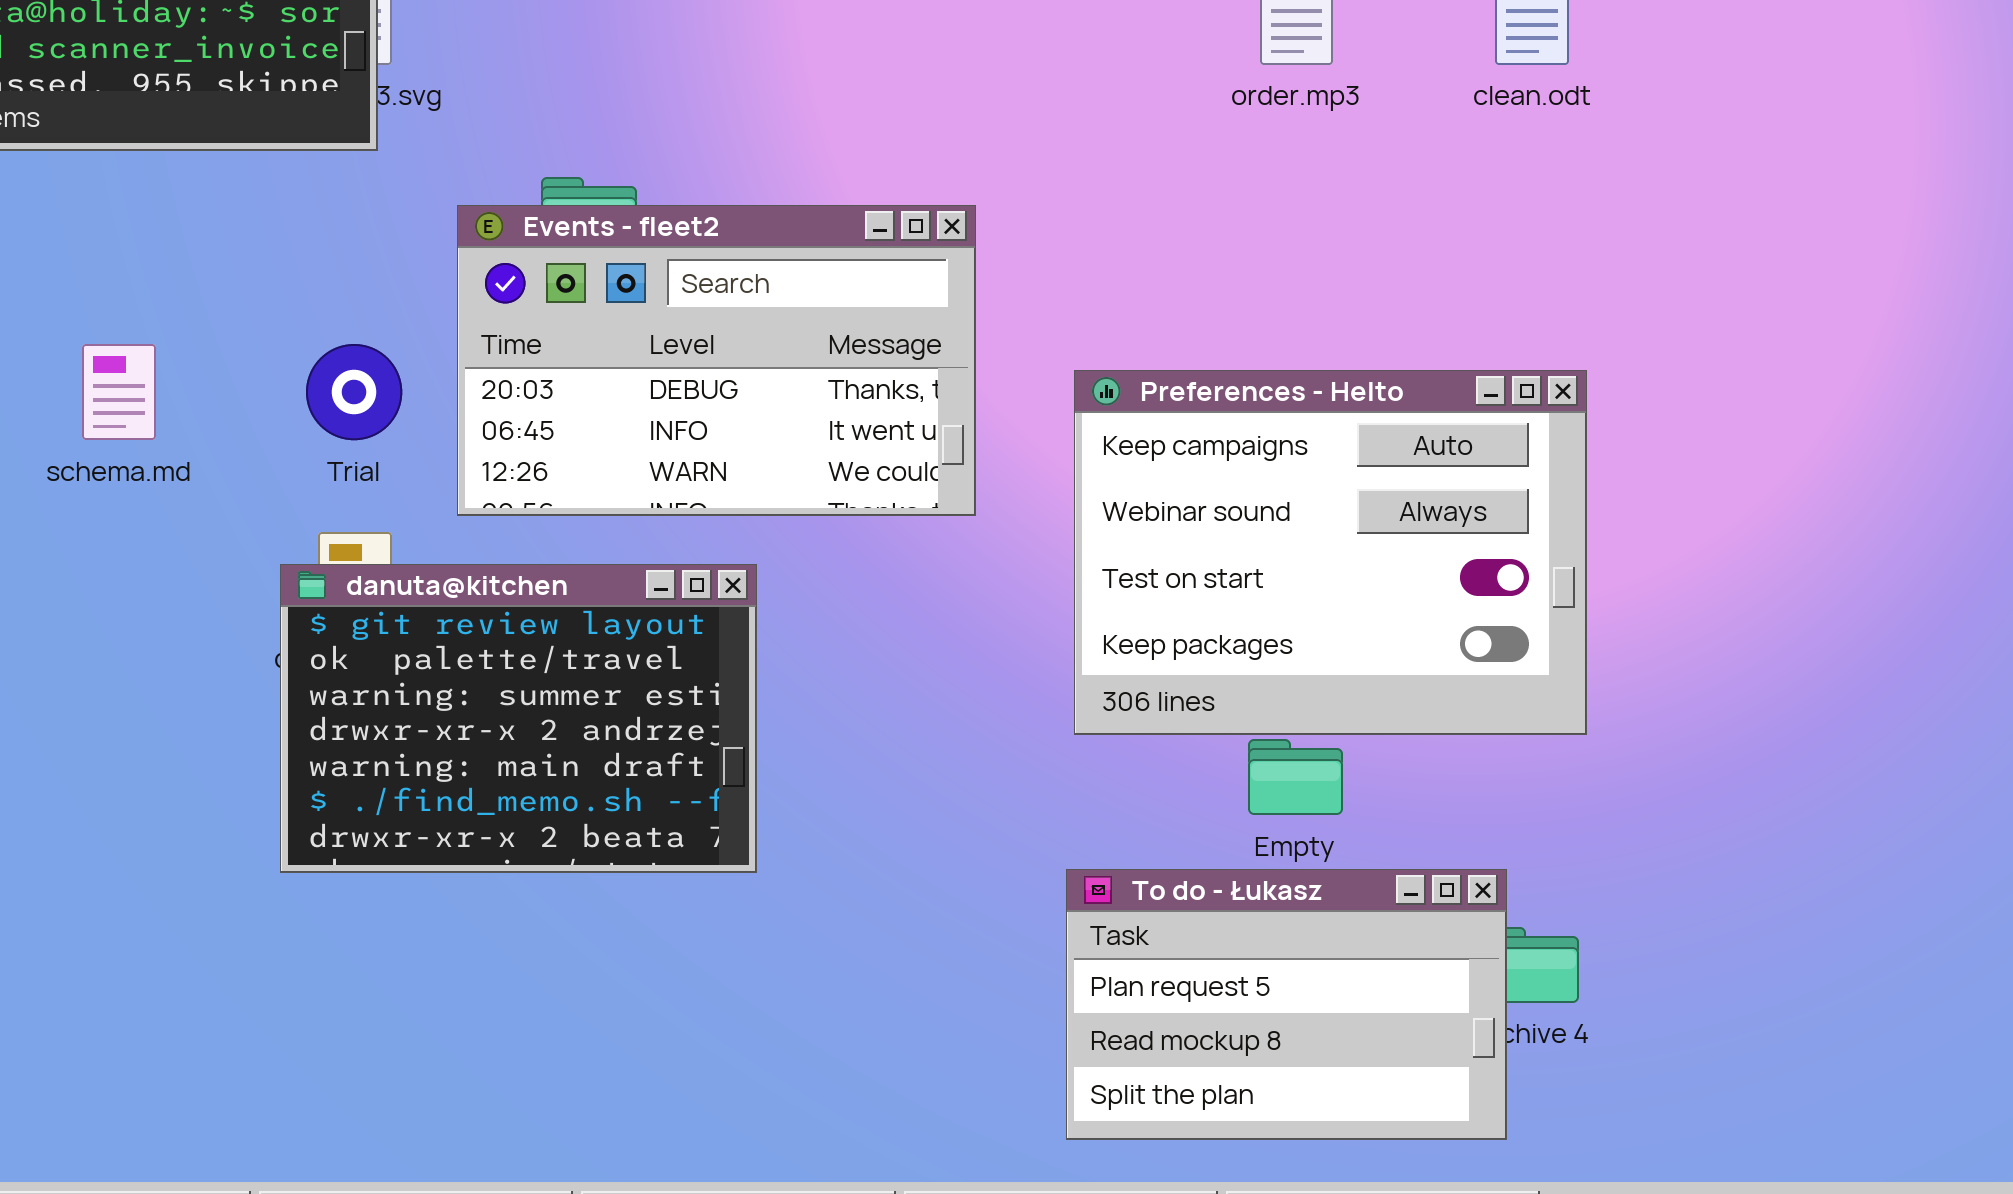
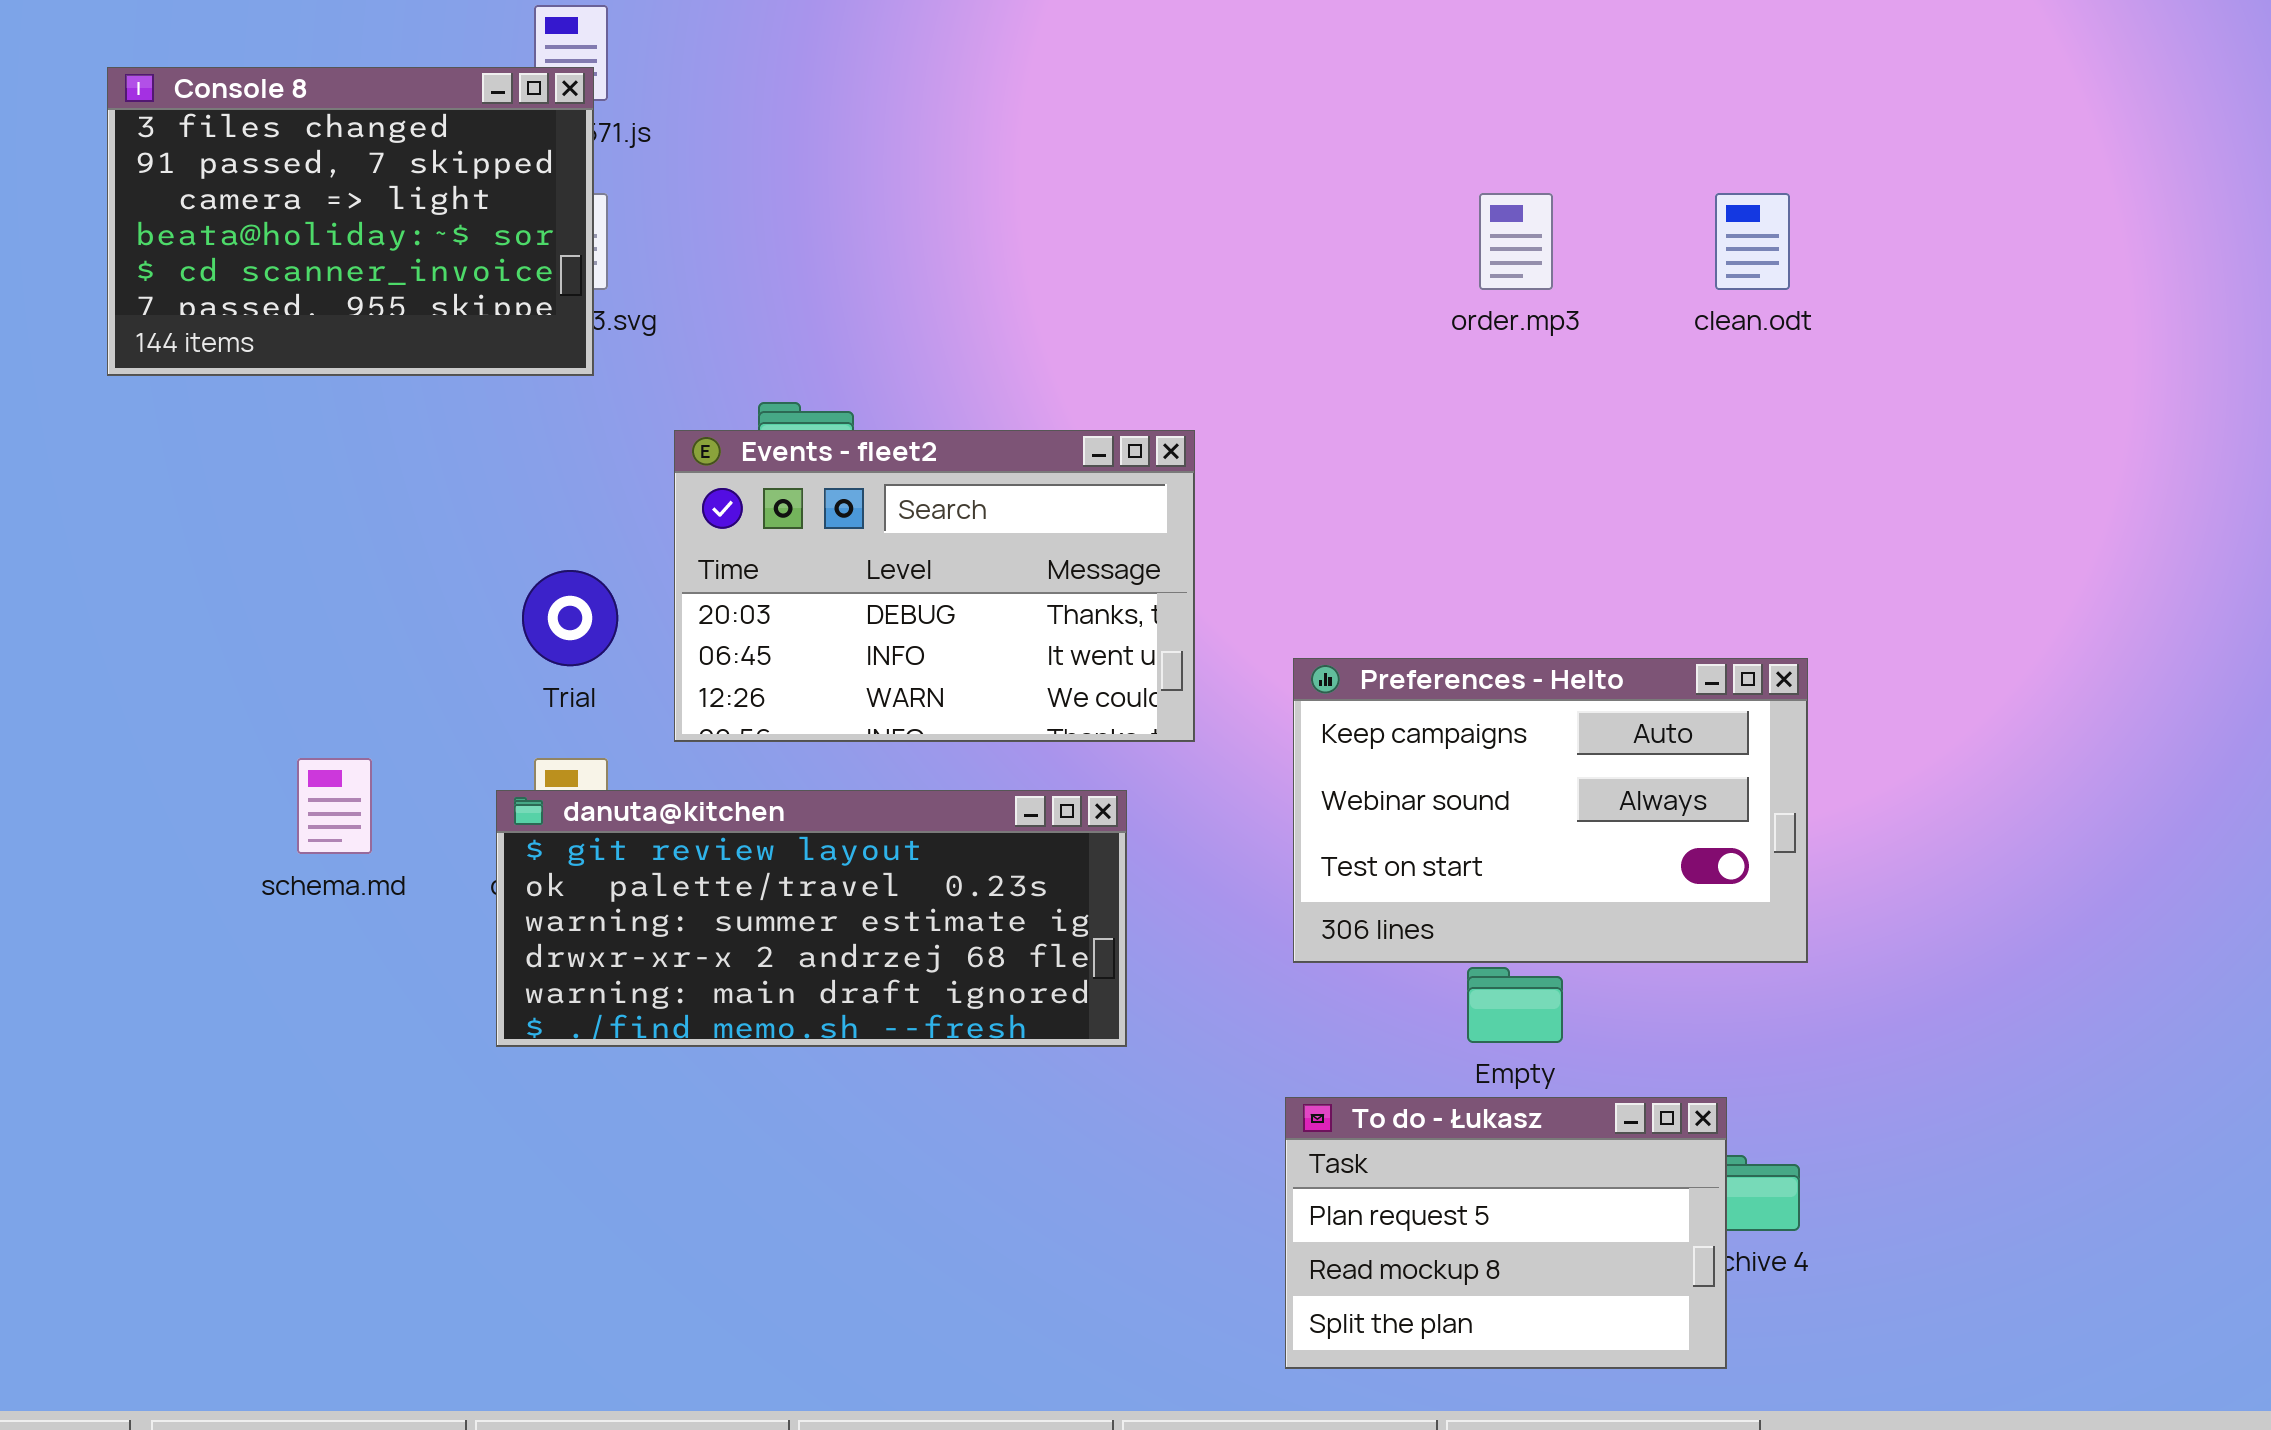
schema.md: [82,344,156,440] -> [297,758,372,854], moved
Preferences - Helto: [1074,370,1587,735] -> [1293,658,1808,963], resized
danuta@kitchen: [280,564,757,873] -> [496,790,1127,1047], resized

